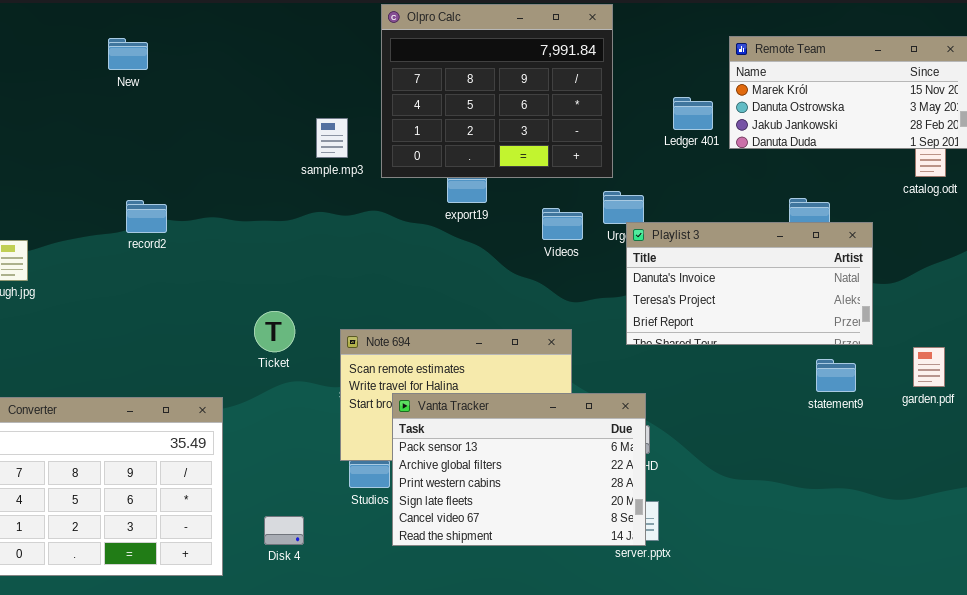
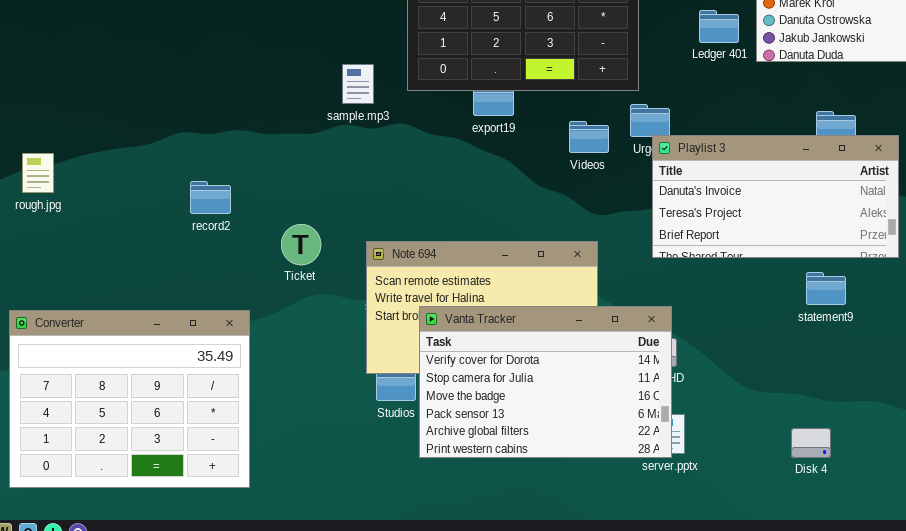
sample.mp3: [316,118,348,158] -> [342,64,374,104], moved
record2: [126,200,167,233] -> [190,181,231,214], moved
statement9: [816,359,856,392] -> [806,272,846,305], moved
Vanta Tracker: [392,393,646,546] -> [419,306,672,458], scrolled up 3 rows
Disk 4: [264,516,304,545] -> [791,428,831,458], moved

